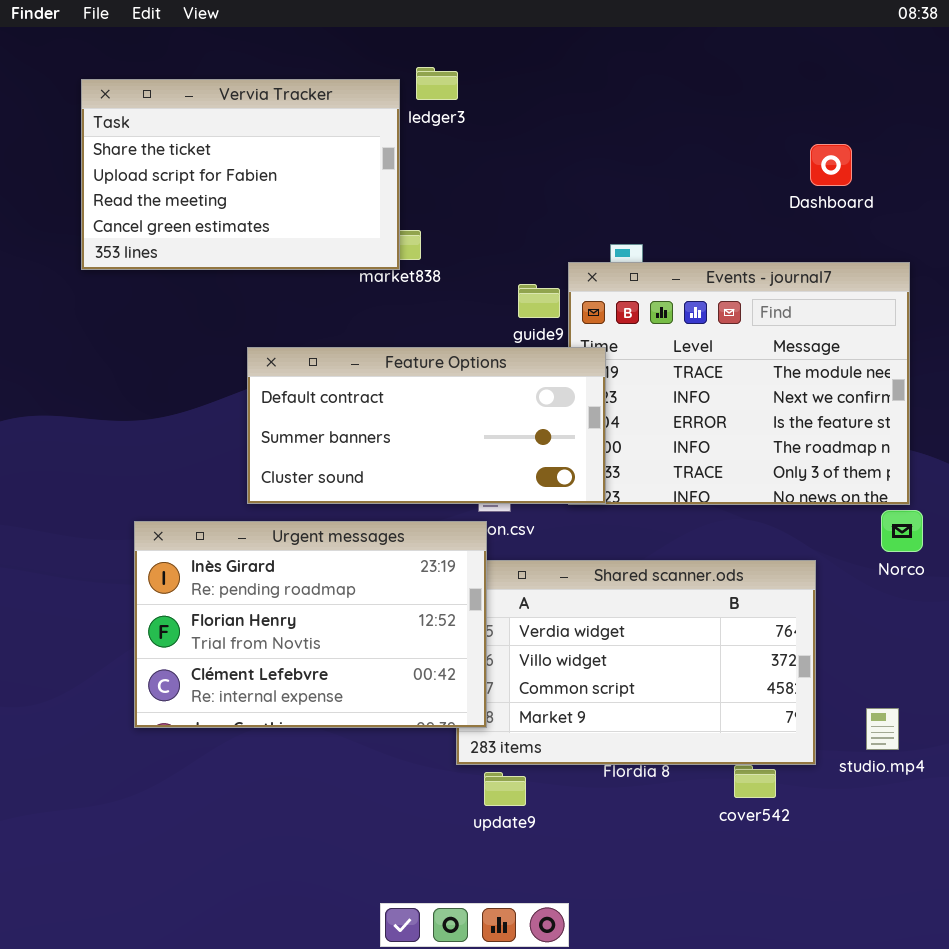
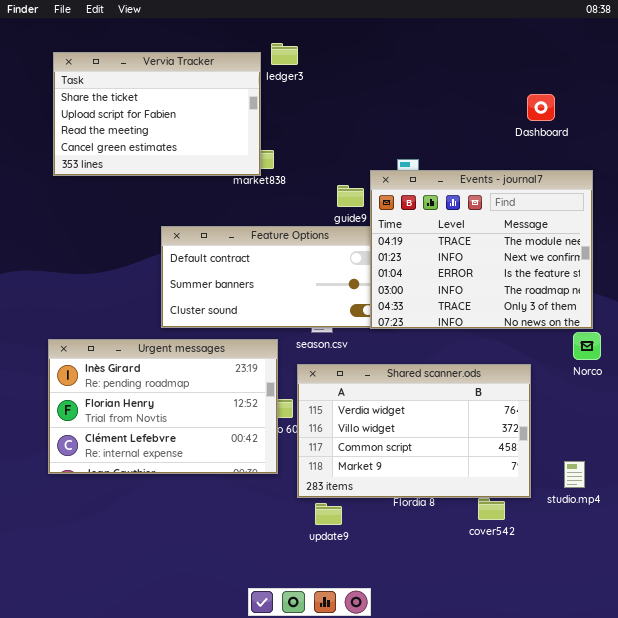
Events - journal7: [568,262,910,505] -> [370,170,593,329], raised
Urgent messages: [134,521,487,728] -> [48,339,278,474], moved

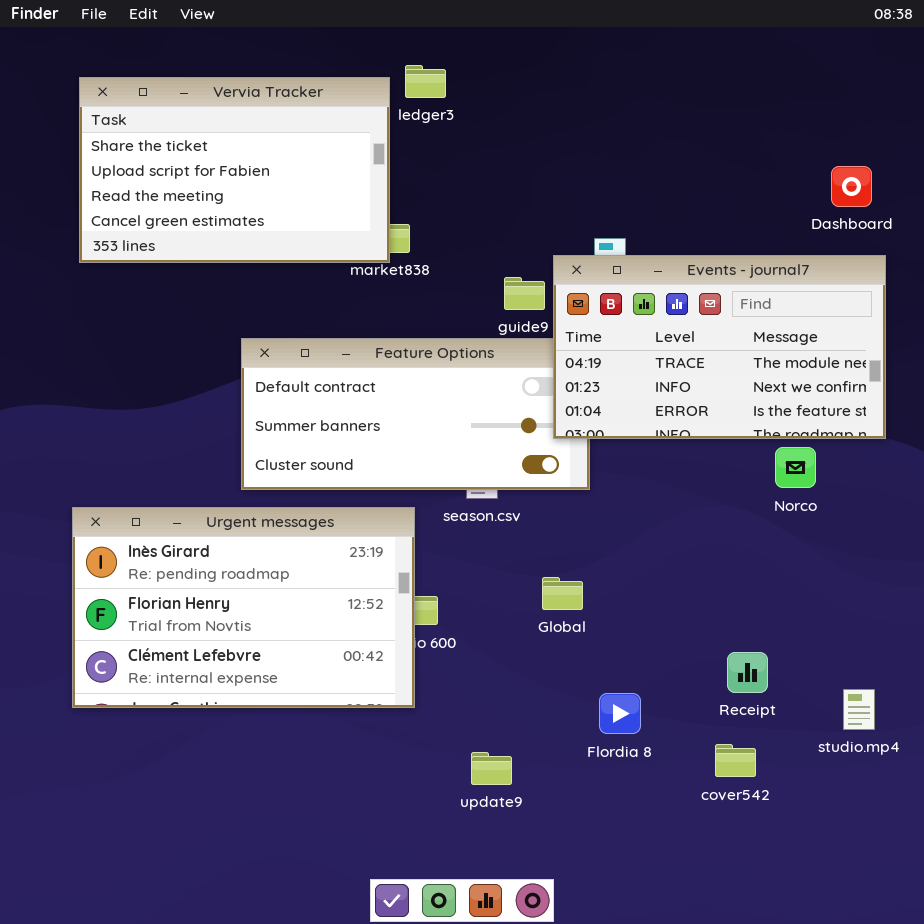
Dashboard: [527,94,555,121] -> [831,166,872,207], moved
Events - journal7: [370,170,593,329] -> [553,255,886,439], resized
Norco: [573,332,601,360] -> [775,447,816,488], moved
Shared scanner.ods: [297,364,531,498] -> none, closed

